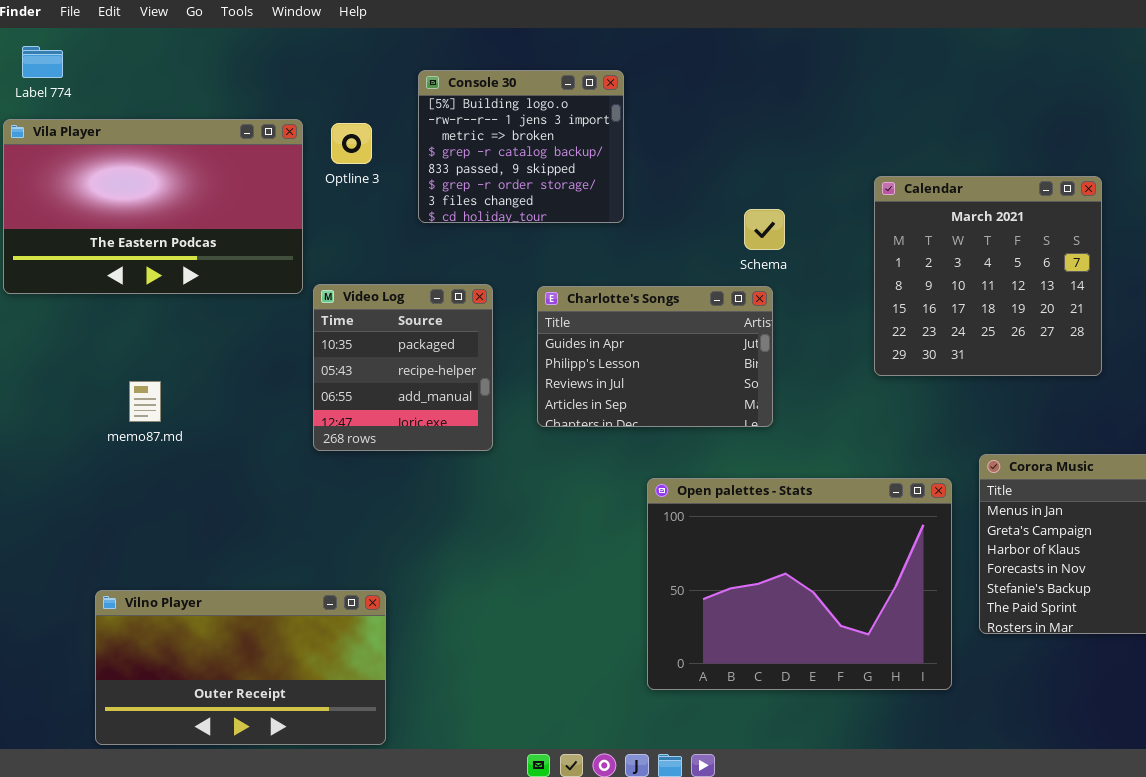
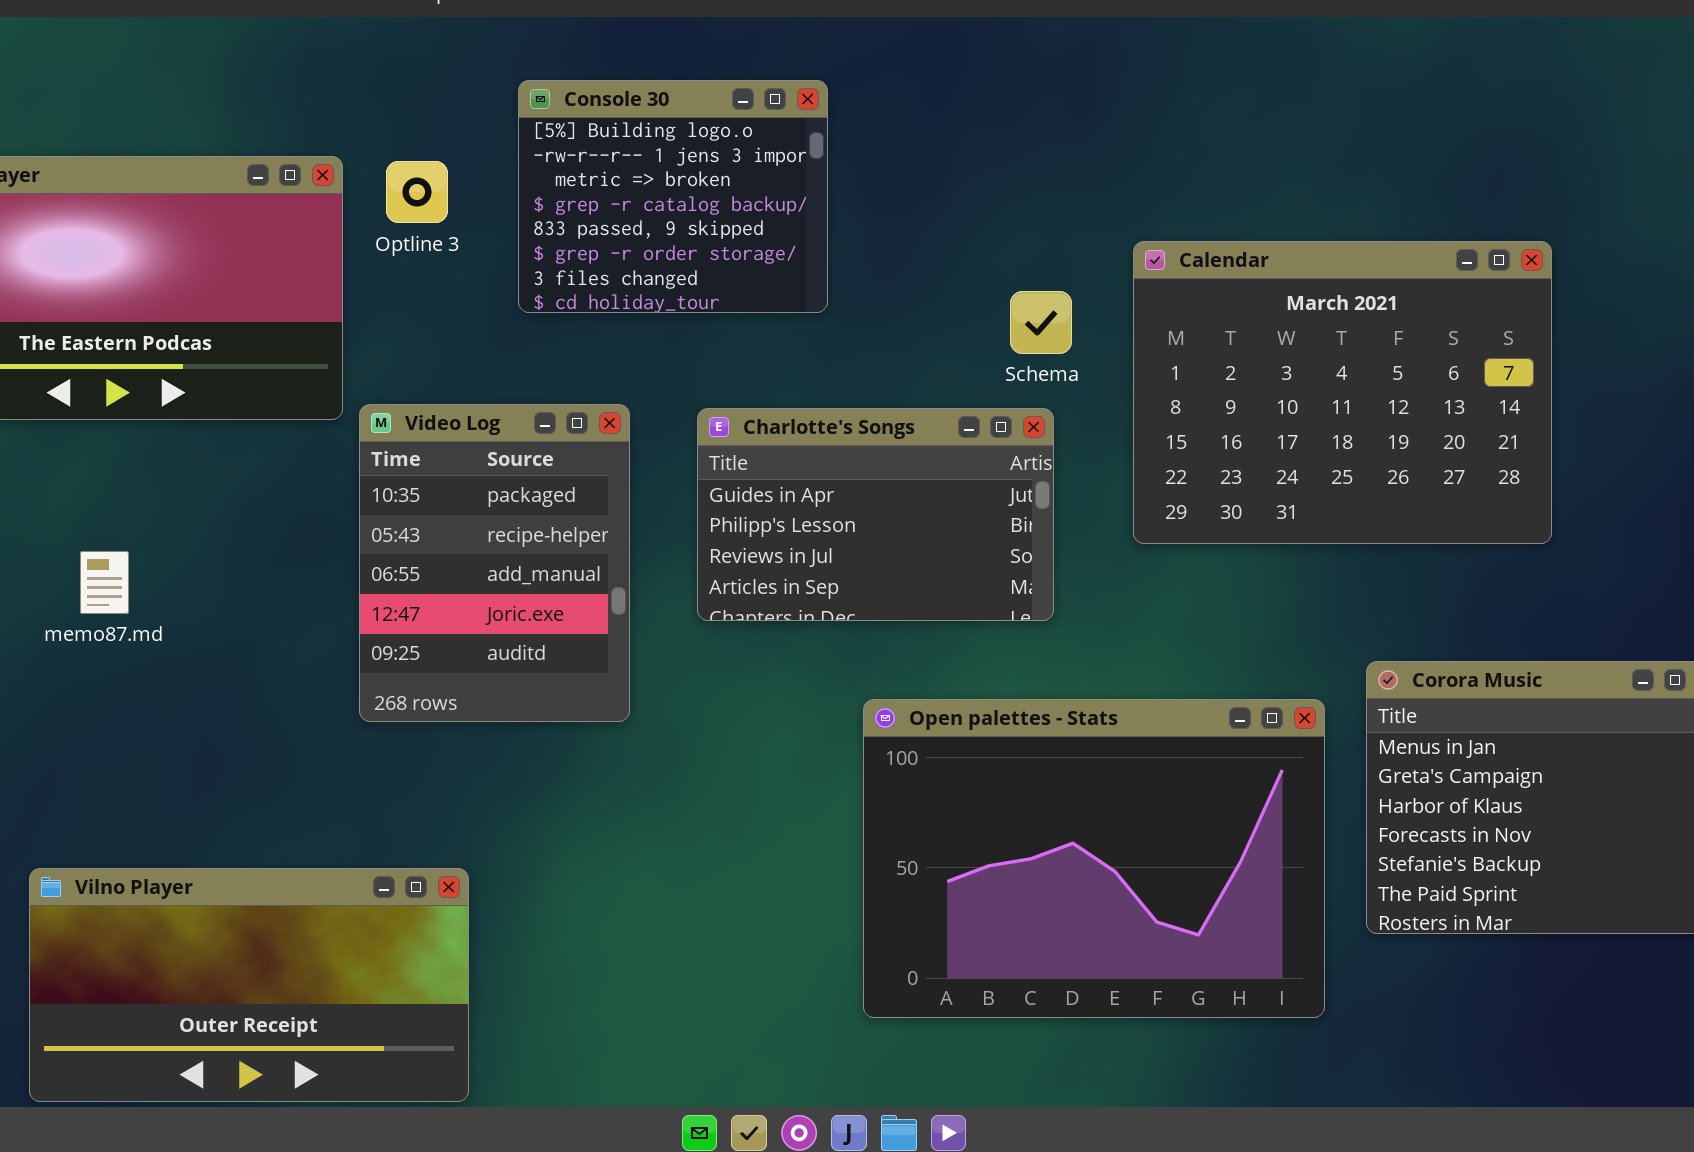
Calendar: [874,176,1102,376] -> [1133,241,1552,544], resized
Video Log: [313,284,493,451] -> [359,404,630,722], resized

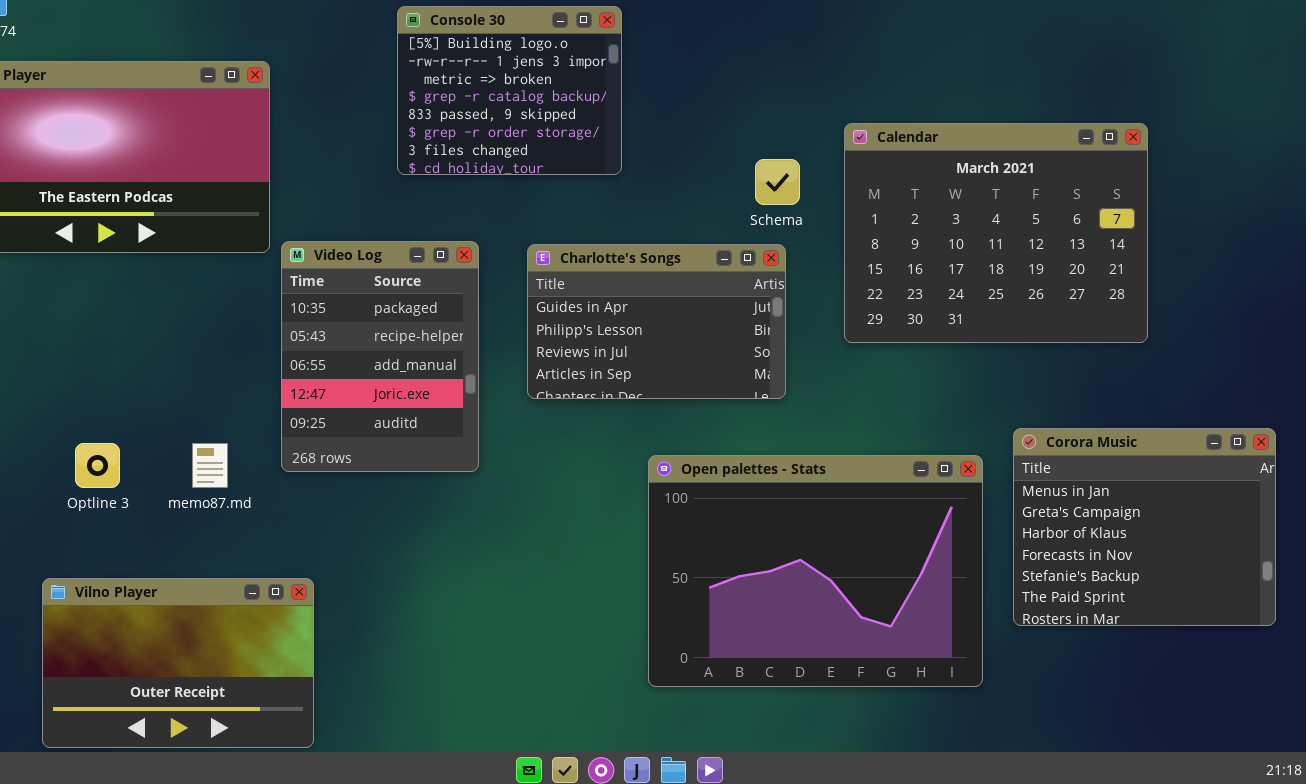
Optline 3: [386,161,448,223] -> [75,443,120,488], moved
memo87.md: [80,551,129,614] -> [192,443,228,488], moved
Vilno Player: [29,868,469,1102] -> [42,578,314,748], resized

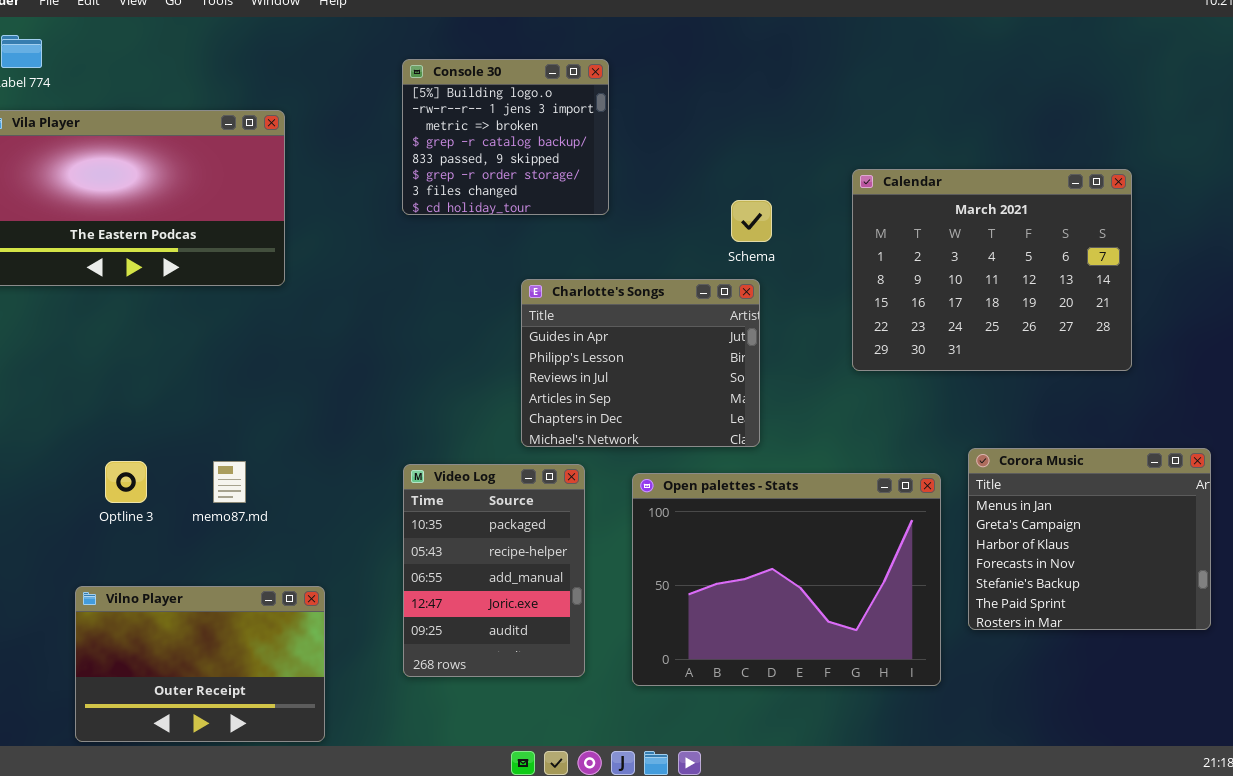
Calendar: [844,123,1148,343] -> [852,169,1132,371], moved
Video Log: [281,241,479,472] -> [403,464,585,677], moved
Charlotte's Songs: [527,244,786,399] -> [521,279,760,447], resized

